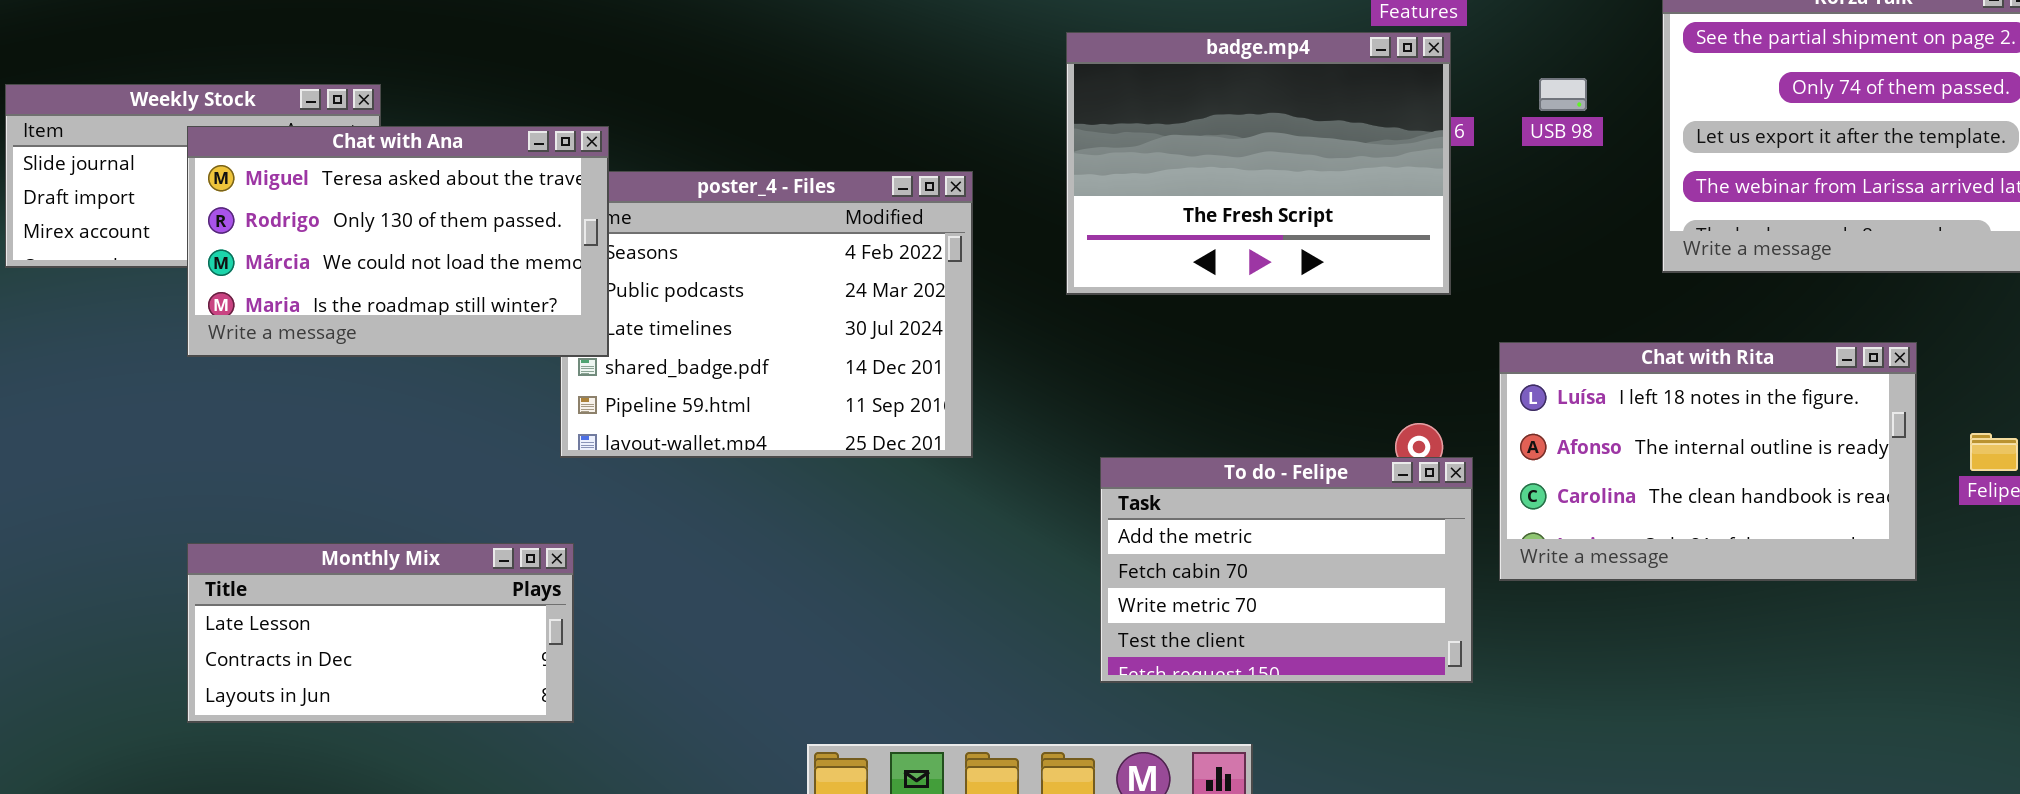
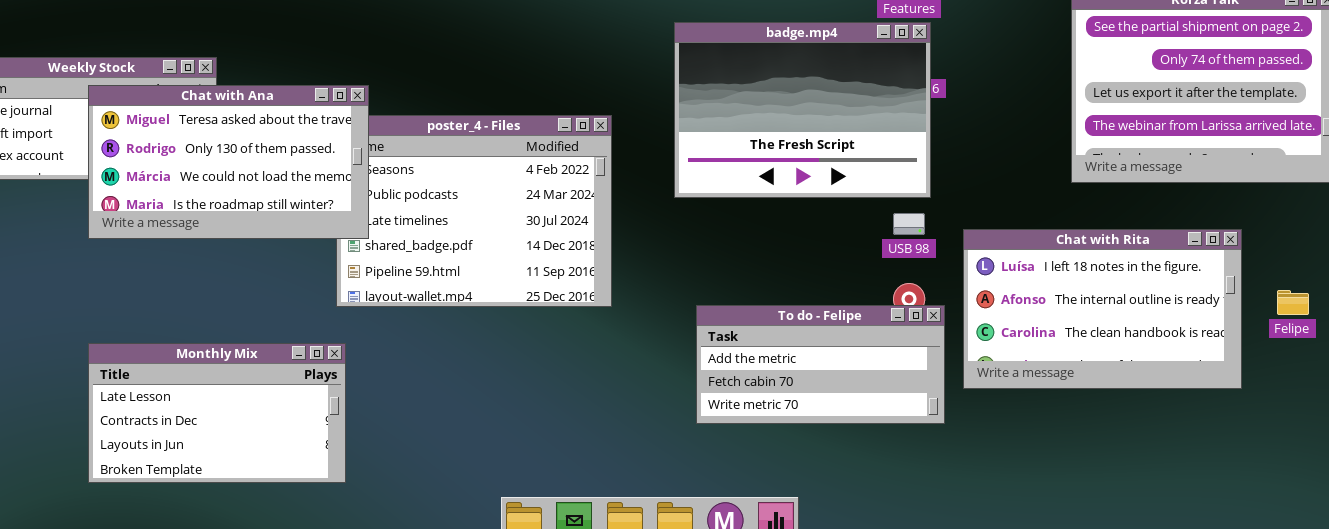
USB 98: [1539,78,1587,111] -> [893,213,925,235], moved
To do - Felipe: [1100,457,1473,683] -> [696,305,945,424], resized
Monthly Mix: [187,543,574,723] -> [88,343,346,483], resized

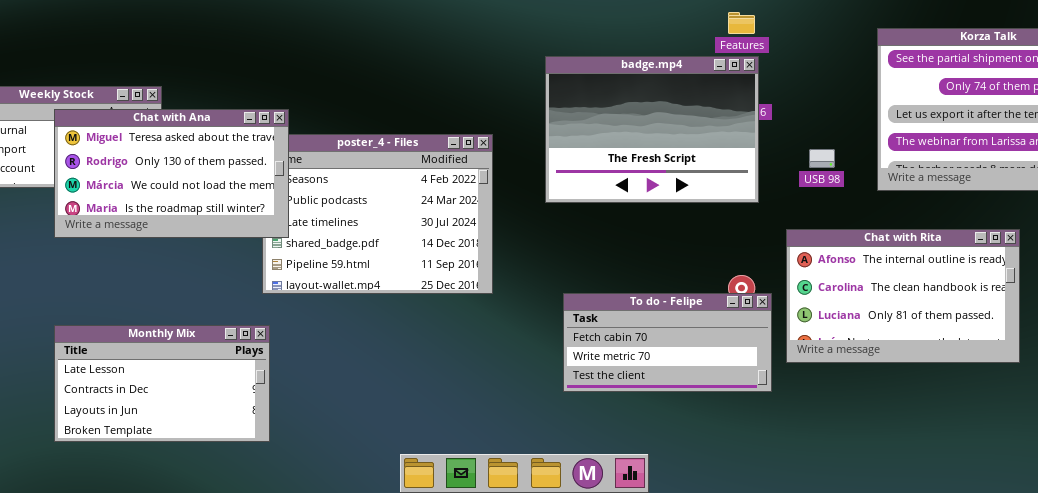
USB 98: [893,213,925,235] -> [809,149,835,168], moved
Chat with Rita: [963,229,1242,389] -> [786,229,1020,363], scrolled down 1 row
To do - Felipe: [696,305,945,424] -> [563,293,772,392], scrolled down 1 row

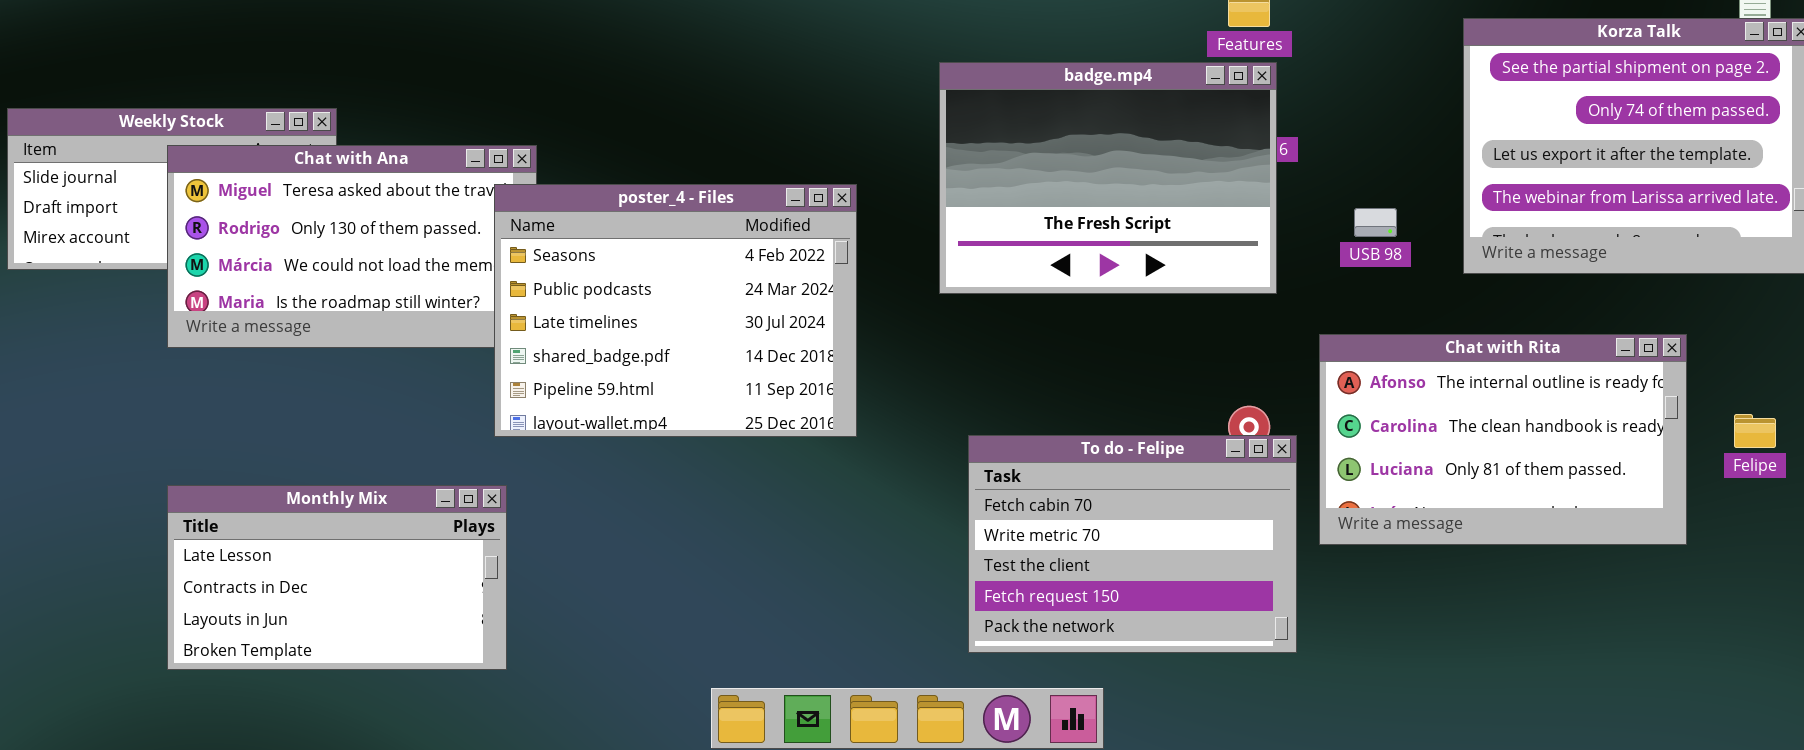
poster_4 - Files: [262,134,493,294] -> [494,184,857,437], raised
To do - Felipe: [563,293,772,392] -> [968,435,1297,653], resized

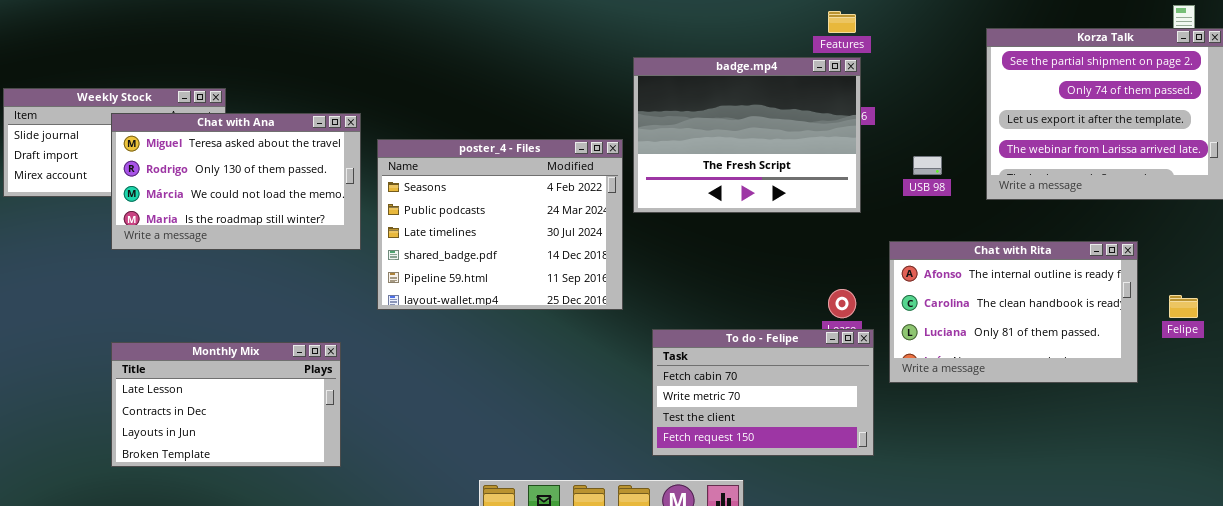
poster_4 - Files: [494,184,857,437] -> [377,139,623,310], moved
To do - Felipe: [968,435,1297,653] -> [652,329,874,456], resized

